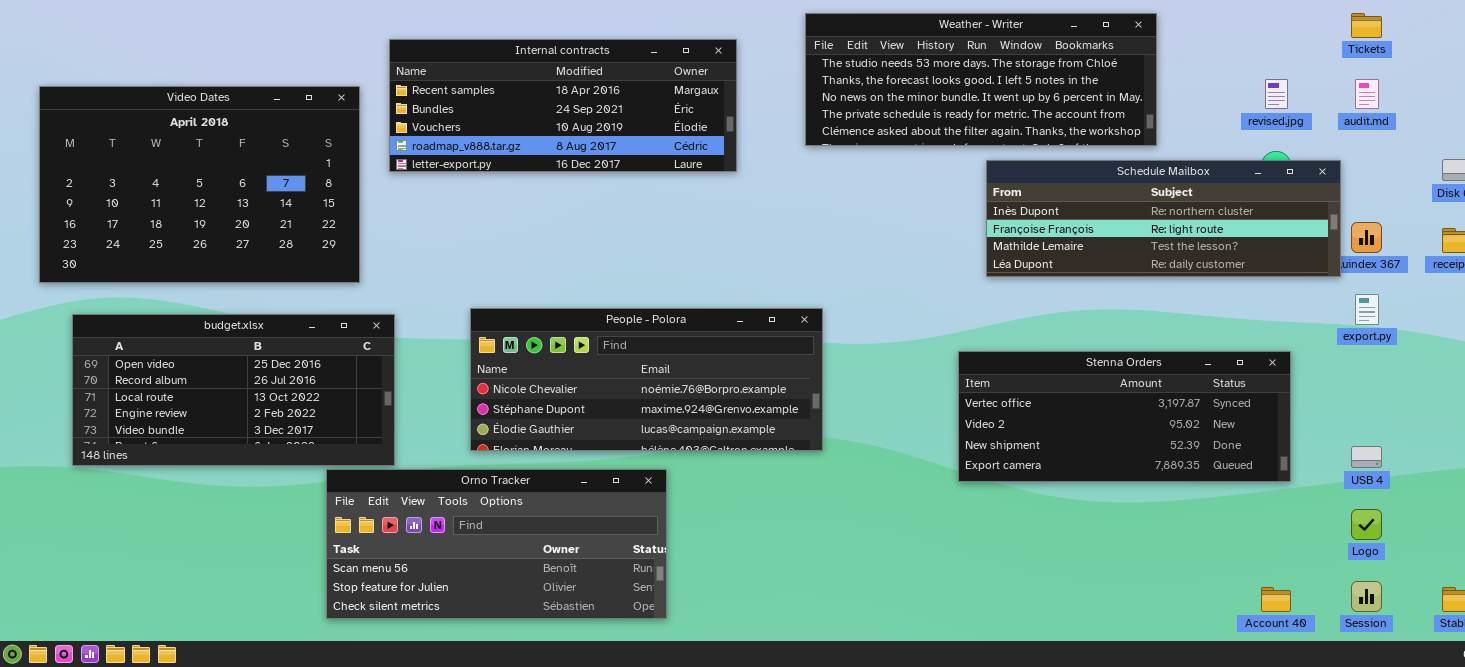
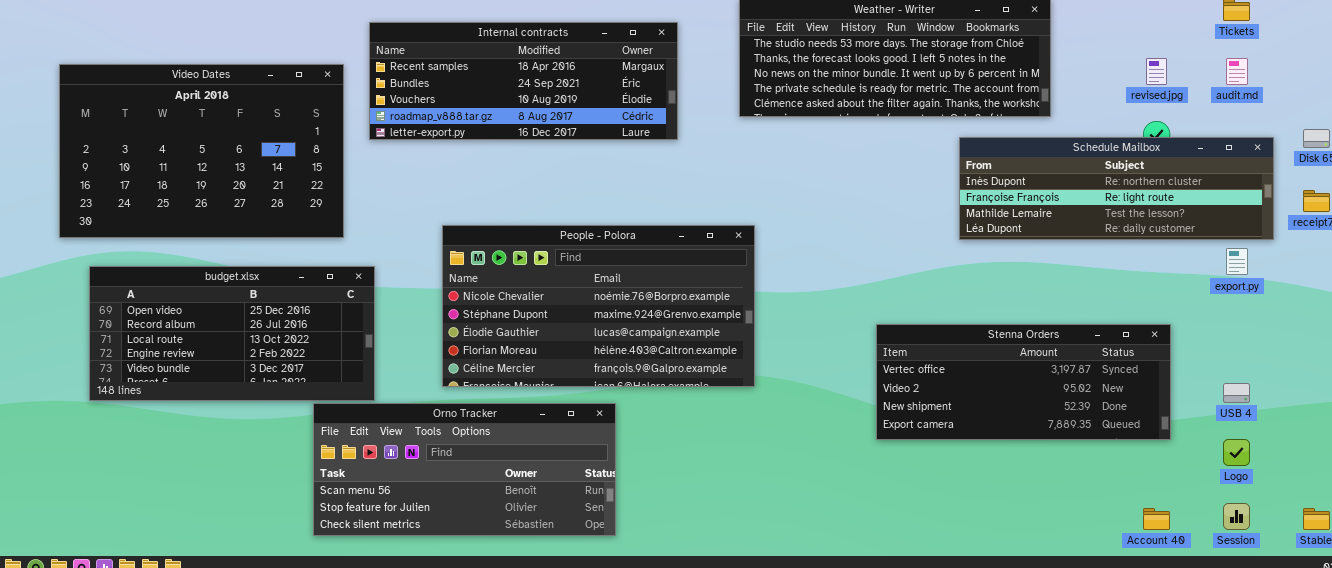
Schedule Mailbox: [986,160,1341,277] -> [959,137,1274,240], moved
People - Polora: [470,308,823,451] -> [442,225,755,387], resized
Stenna Orders: [958,351,1291,482] -> [876,324,1171,440], moved

